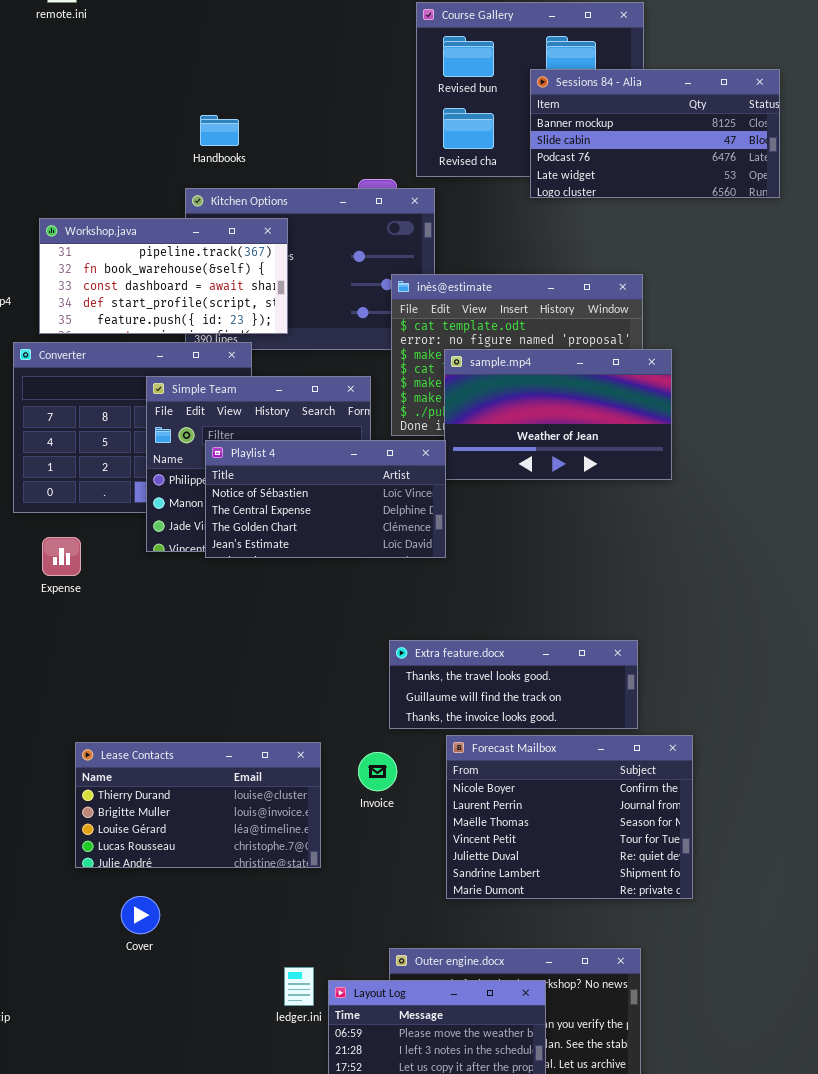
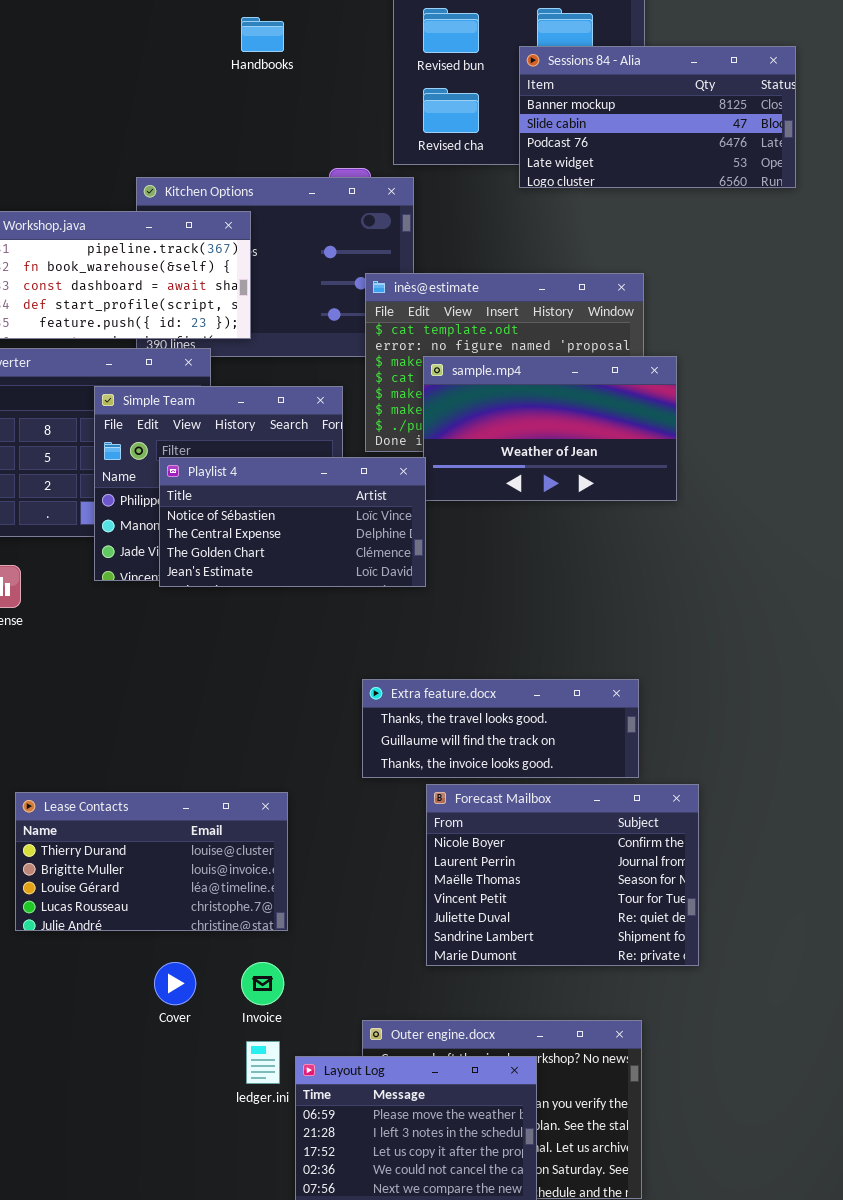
Handbooks: [200,115,239,146] -> [241,17,284,52], moved
Invoice: [358,752,397,791] -> [241,962,284,1005], moved
Cover: [121,896,160,934] -> [154,962,196,1005], moved

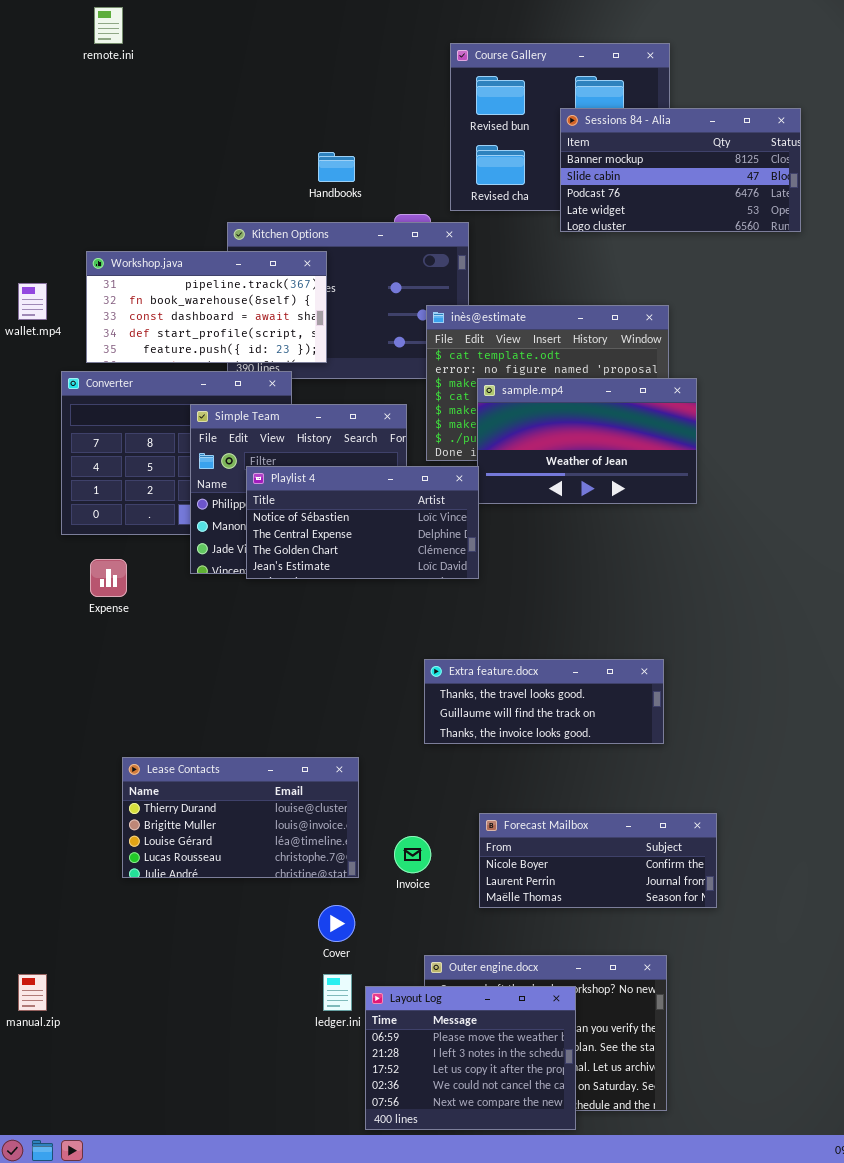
Handbooks: [241,17,284,52] -> [318,152,355,182], moved
Forecast Mailbox: [426,784,699,966] -> [479,813,717,908], resized
Cover: [154,962,196,1005] -> [318,905,355,942], moved
Invoice: [241,962,284,1005] -> [394,836,431,873], moved

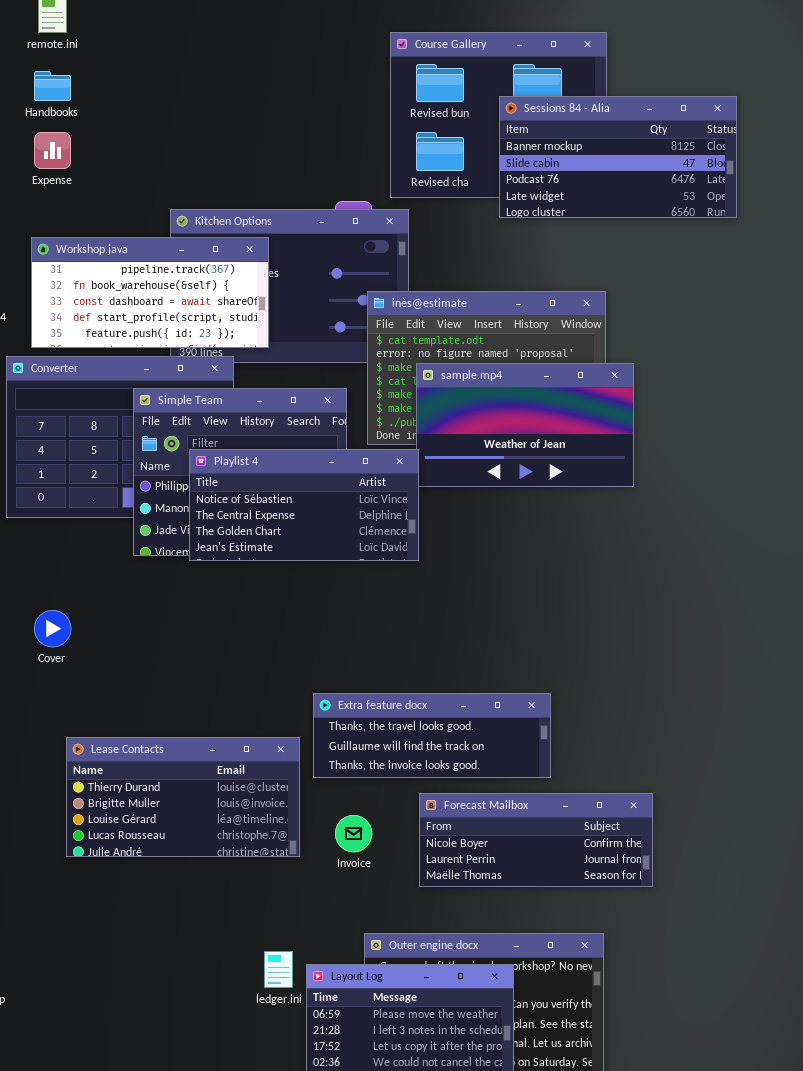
Handbooks: [318,152,355,182] -> [34,71,71,101], moved
Expense: [90,559,127,597] -> [34,132,71,169], moved
Extra feature.docx: [424,659,664,744] -> [313,693,551,778], moved
Cover: [318,905,355,942] -> [34,610,71,647], moved

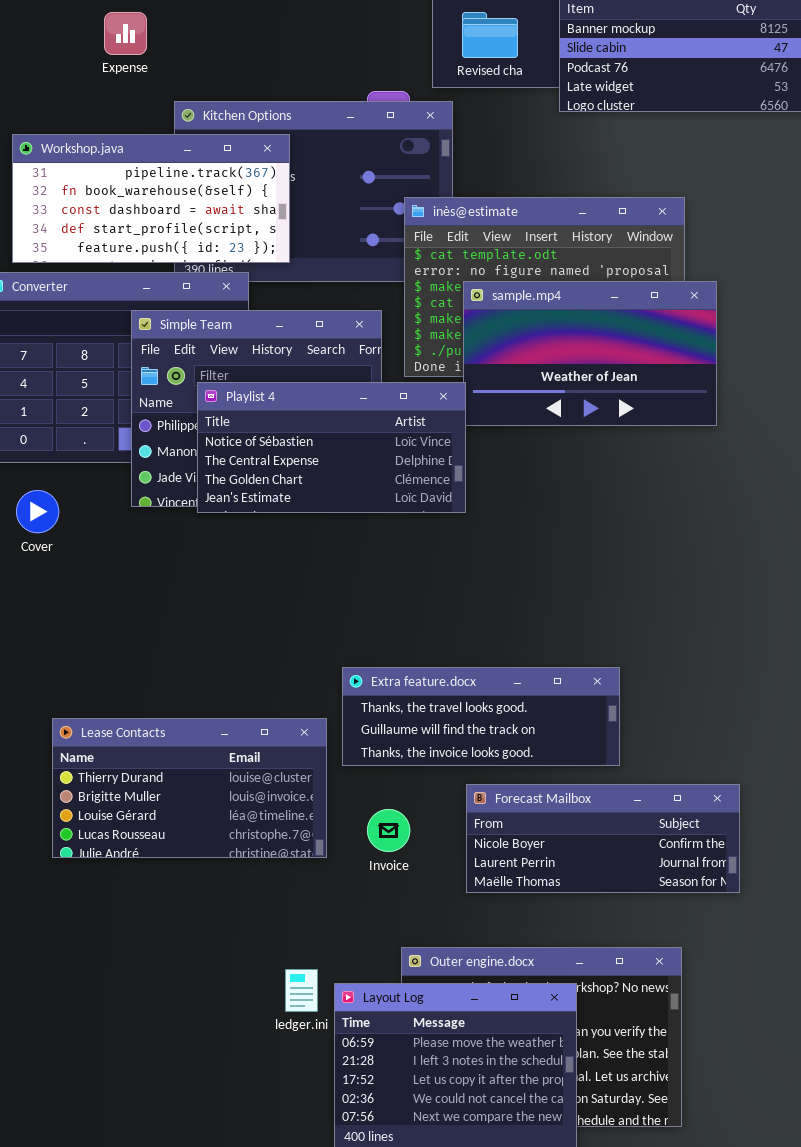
Expense: [34,132,71,169] -> [104,12,147,55], moved
Cover: [34,610,71,647] -> [16,490,59,533], moved

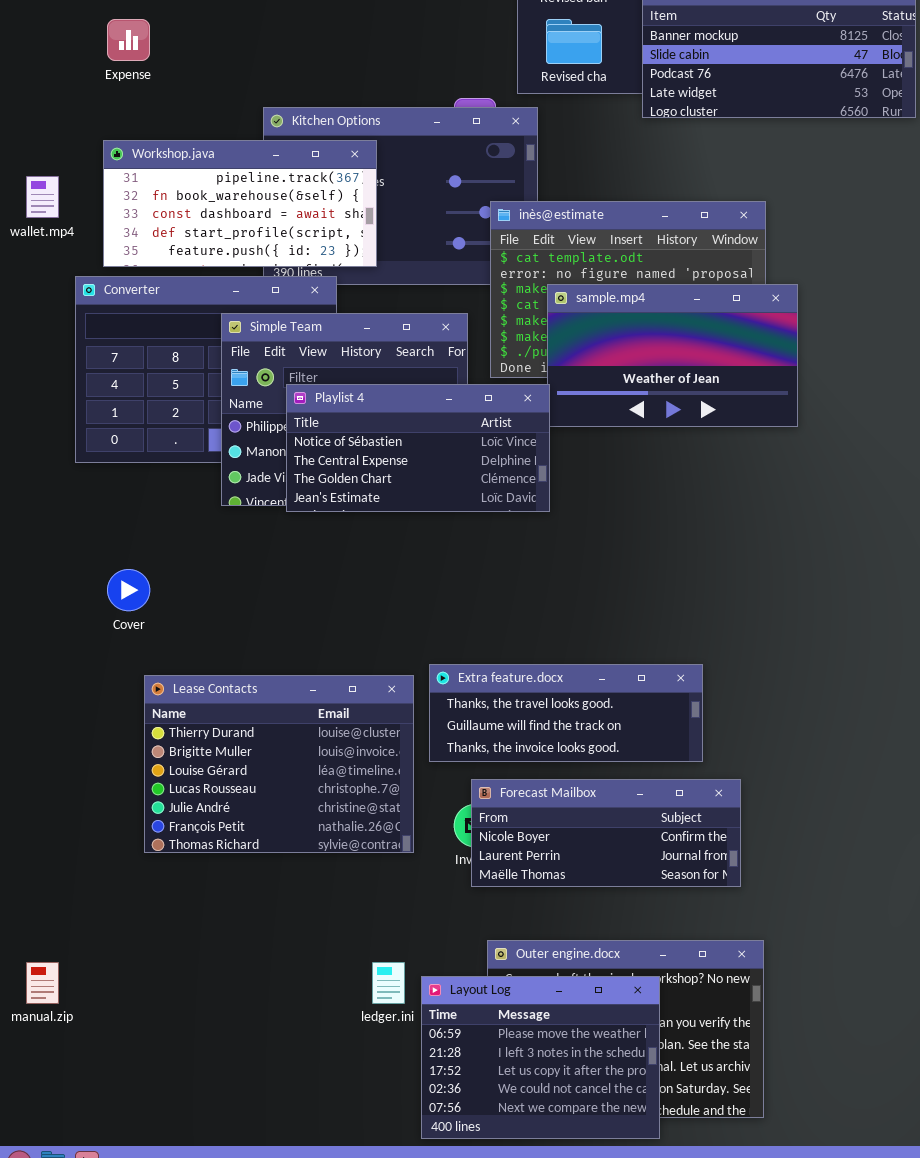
Expense: [104,12,147,55] -> [107,19,150,61], moved
Cover: [16,490,59,533] -> [107,569,150,611], moved
Lease Contacts: [52,718,327,858] -> [144,675,414,853], resized
Forecast Mailbox: [466,784,740,893] -> [471,779,741,887], moved

